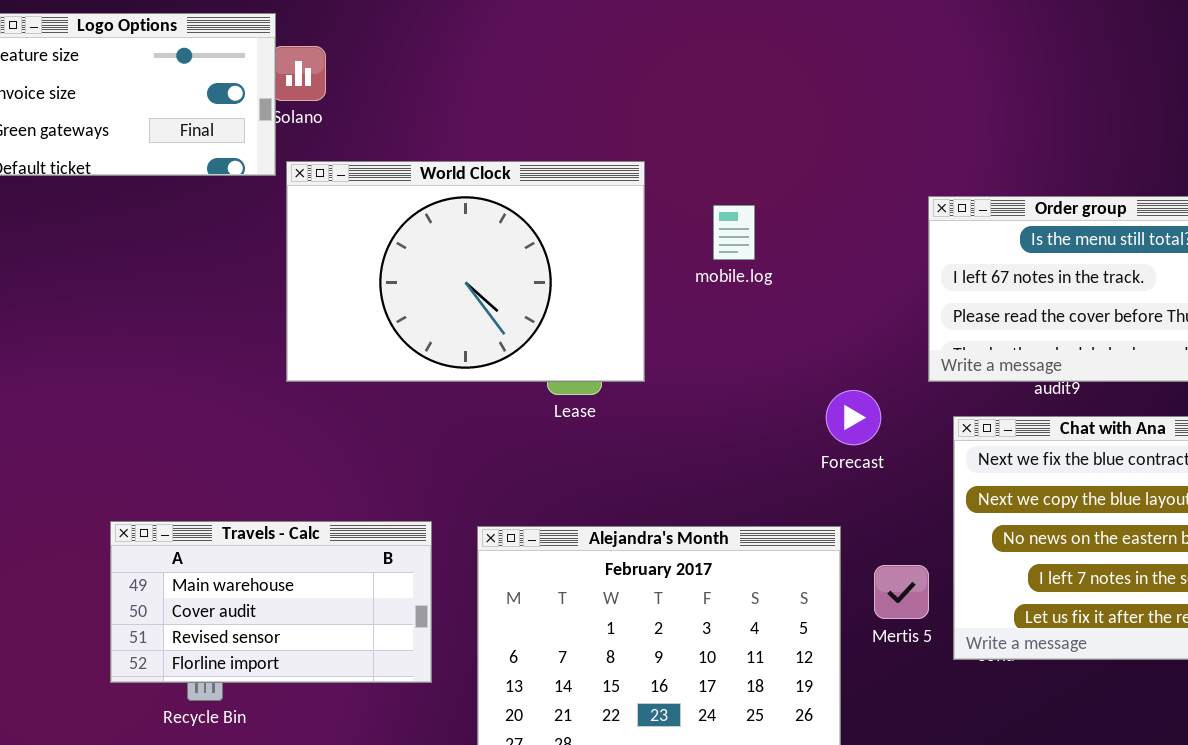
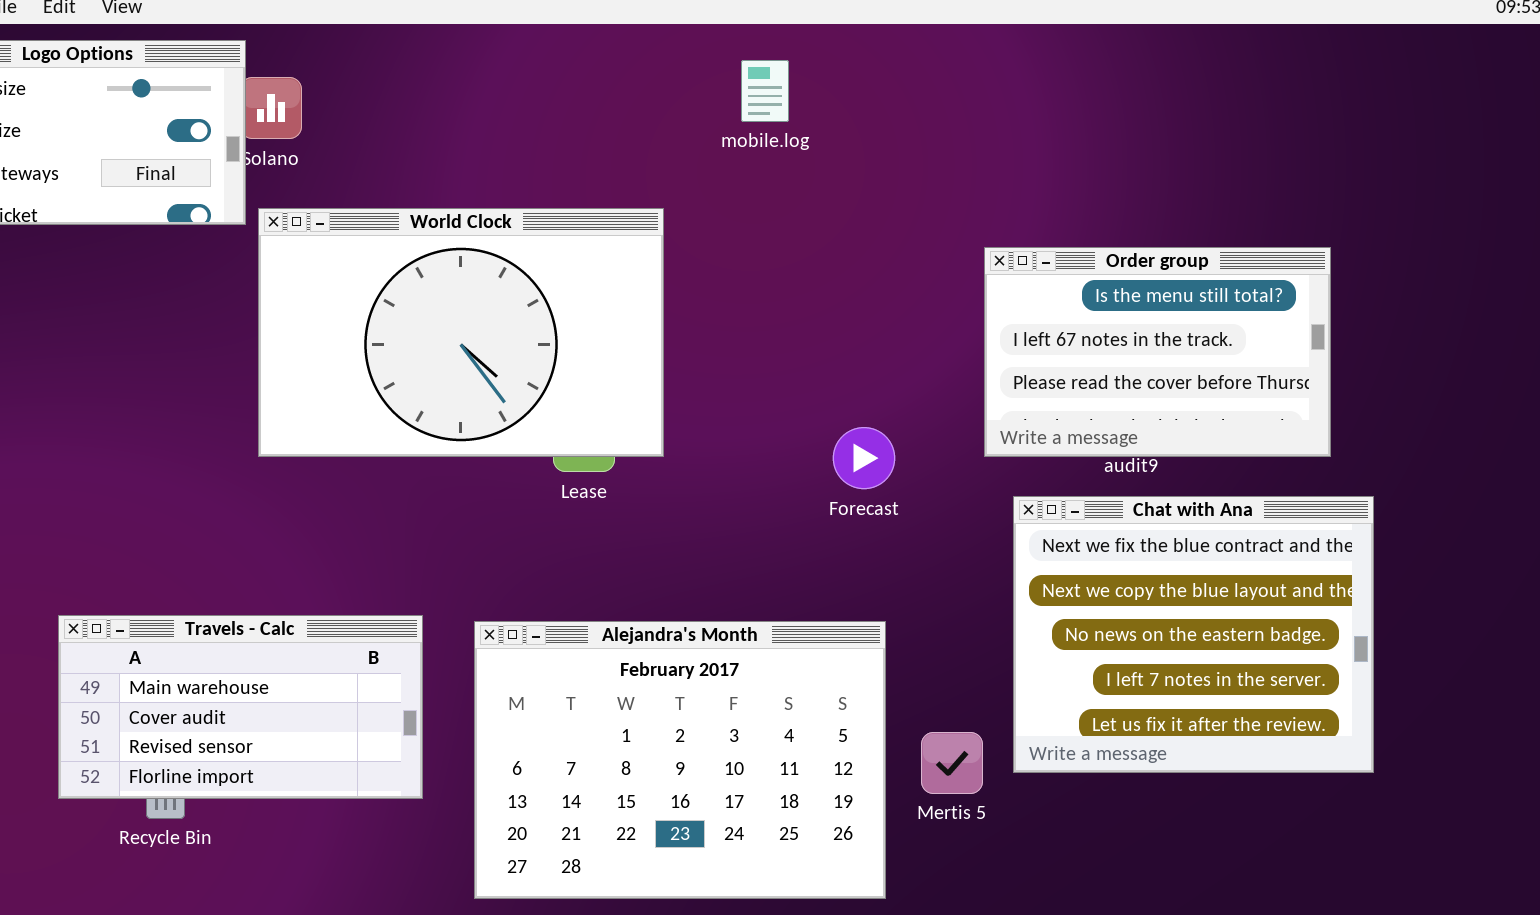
mobile.log: [713,205,755,260] -> [741,60,789,122], moved
Forecast: [826,390,881,445] -> [833,427,895,489], moved
Mertis 5: [874,565,929,619] -> [921,732,983,794], moved

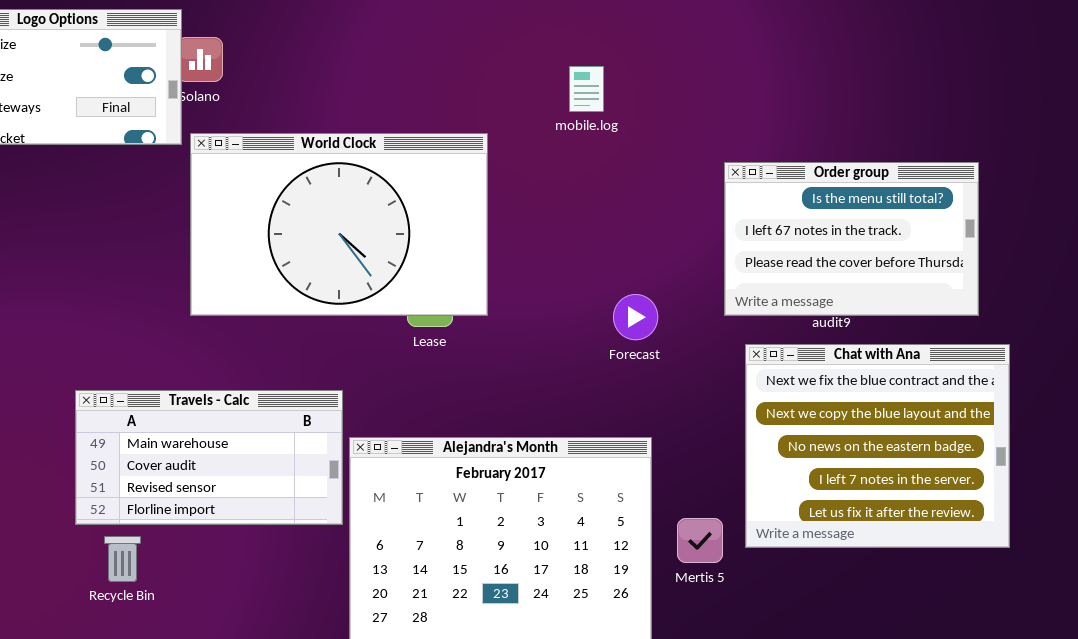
mobile.log: [741,60,789,122] -> [569,66,604,112], moved
Travels - Calc: [58,615,423,799] -> [75,390,343,525], moved

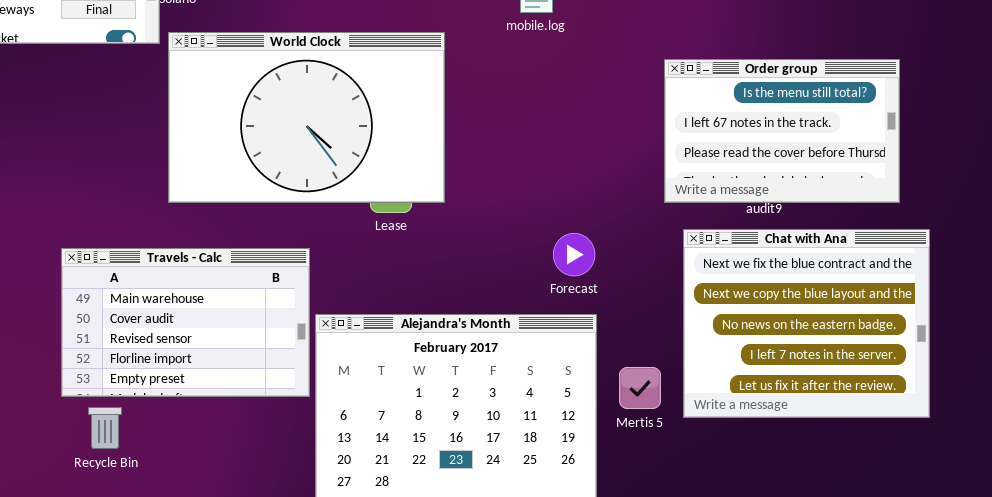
Forecast: [613,294,658,340] -> [553,233,595,276], moved
Travels - Calc: [75,390,343,525] -> [61,248,310,397], resized
Mertis 5: [677,518,723,563] -> [619,367,661,409], moved

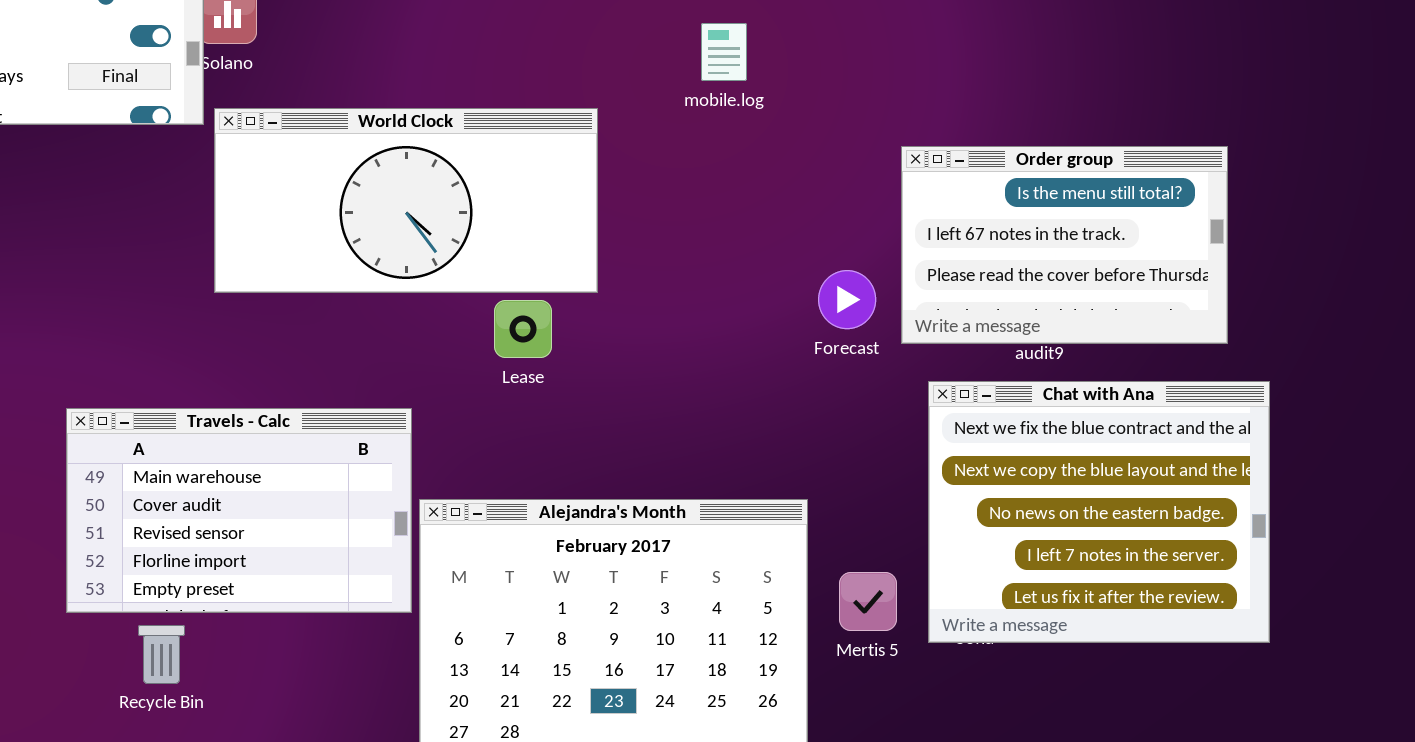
World Clock: [168,32,445,203] -> [214,108,598,293], resized
Forecast: [553,233,595,276] -> [818,270,876,329], moved
Recycle Bin: [88,407,122,449] -> [138,625,185,684], moved

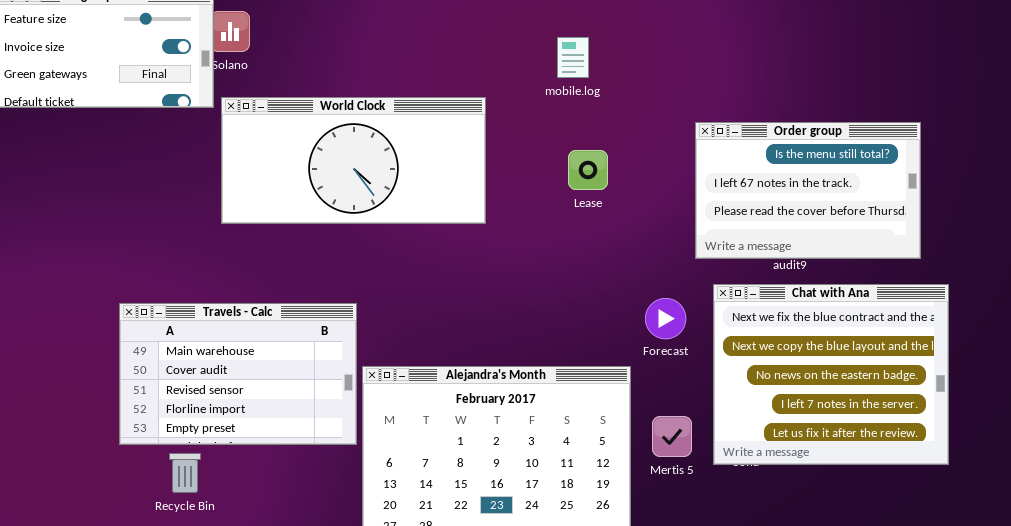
Forecast: [818,270,876,329] -> [645,298,686,339], moved
Lease: [494,300,552,358] -> [568,150,608,190], moved

